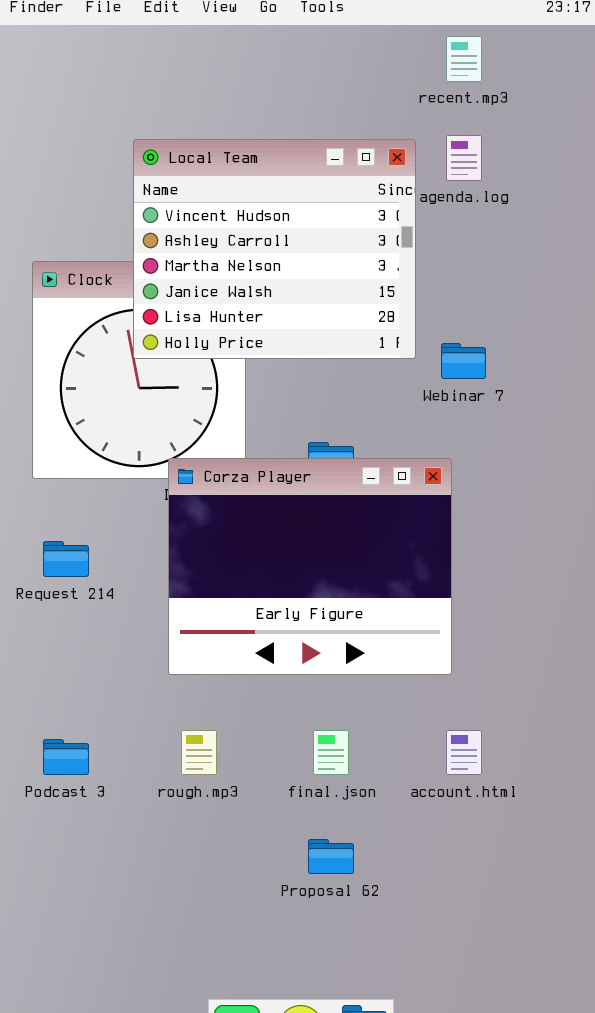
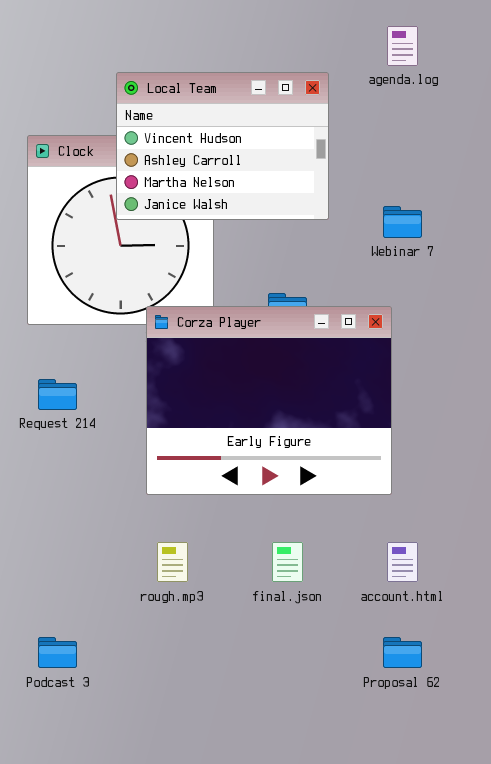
Local Team: [133,139,416,359] -> [116,72,329,220], resized
Podcast 3: [43,739,89,775] -> [38,637,77,668], moved
Proposal 62: [308,839,354,874] -> [383,637,422,668], moved

